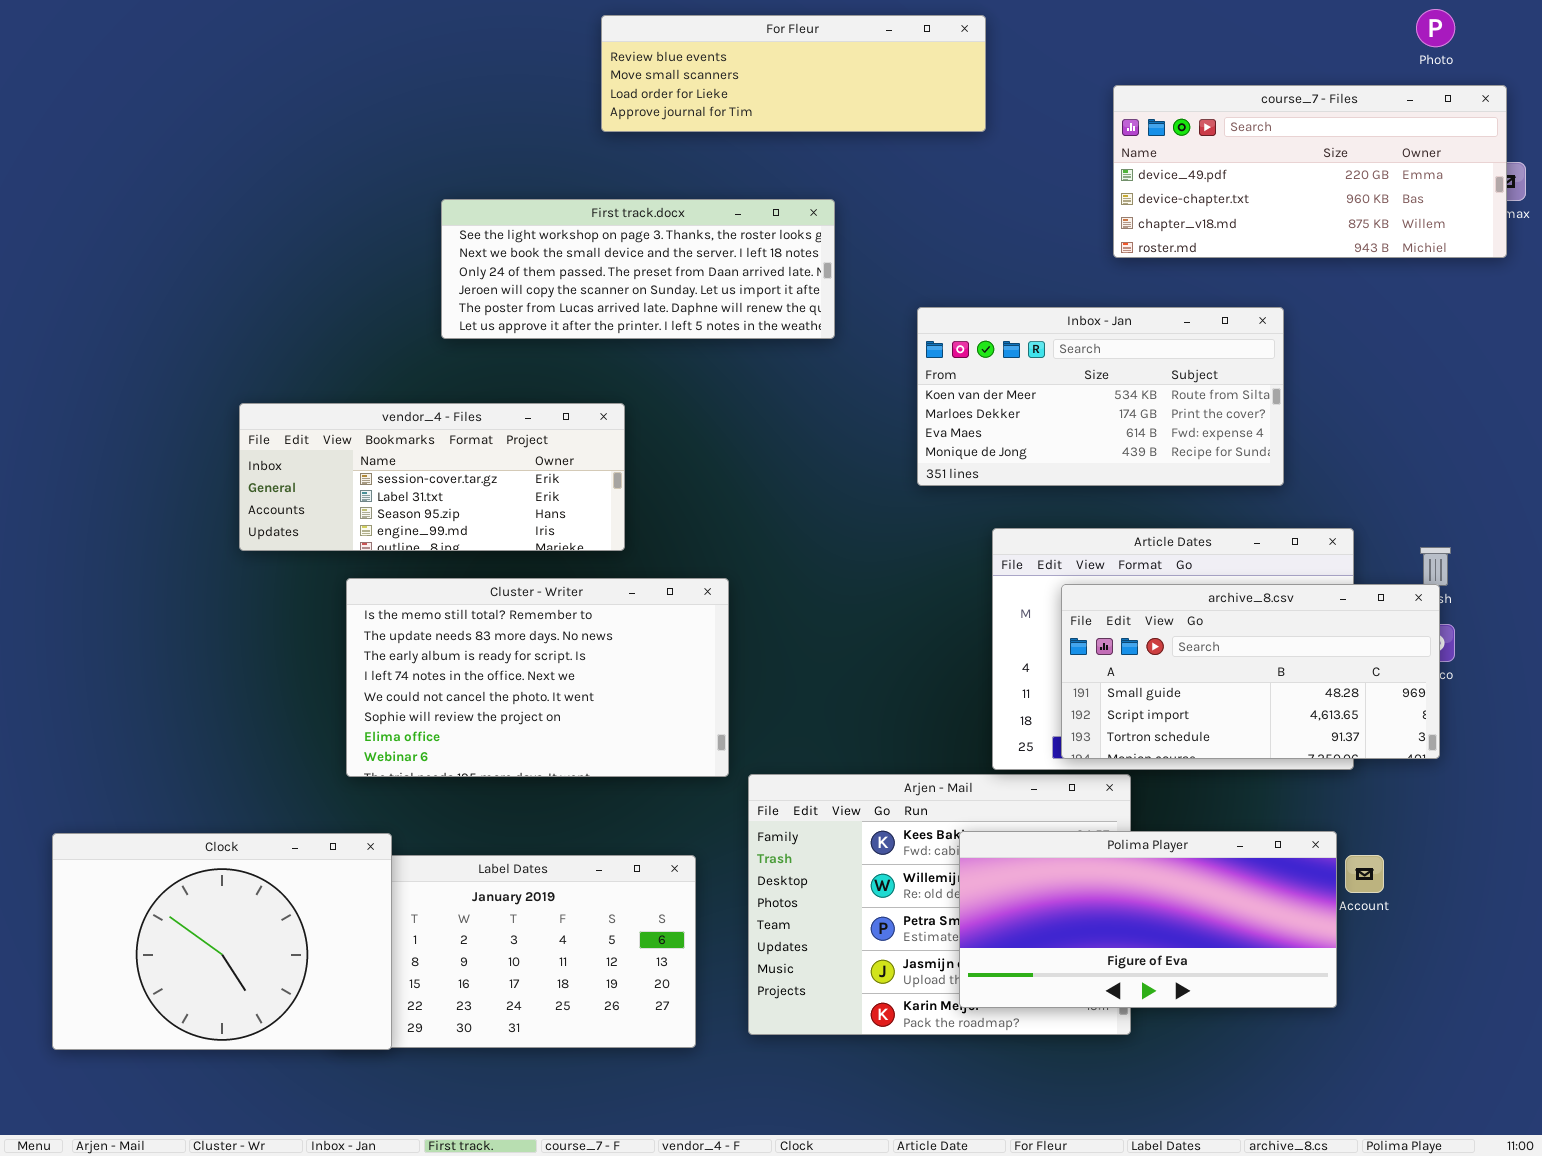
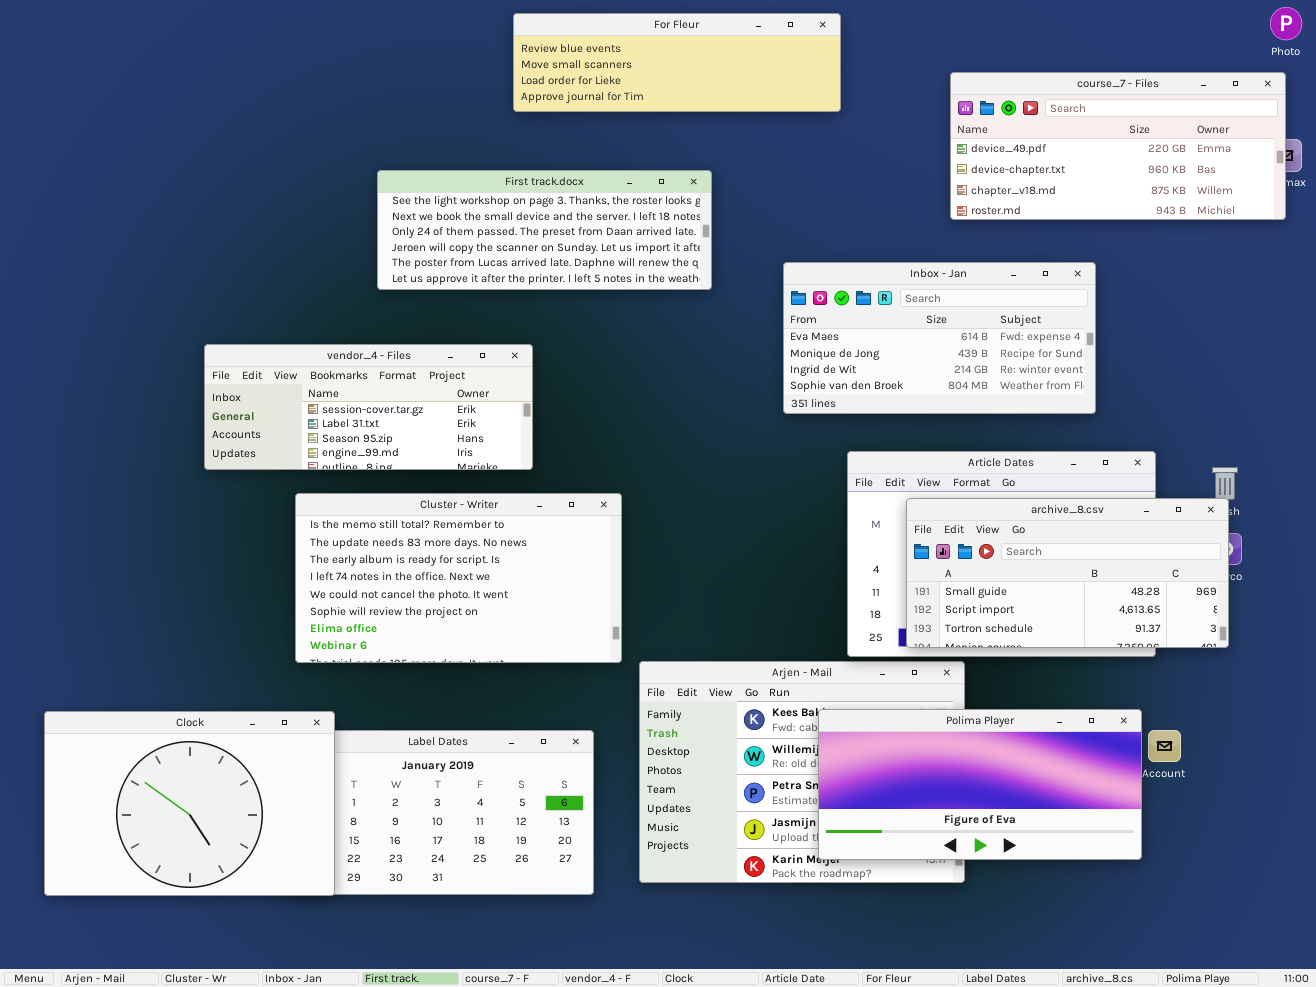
Photo: [1416,9,1455,47] -> [1270,7,1302,40], moved
Inbox - Jan: [917,307,1284,486] -> [783,262,1096,414], scrolled down 2 rows

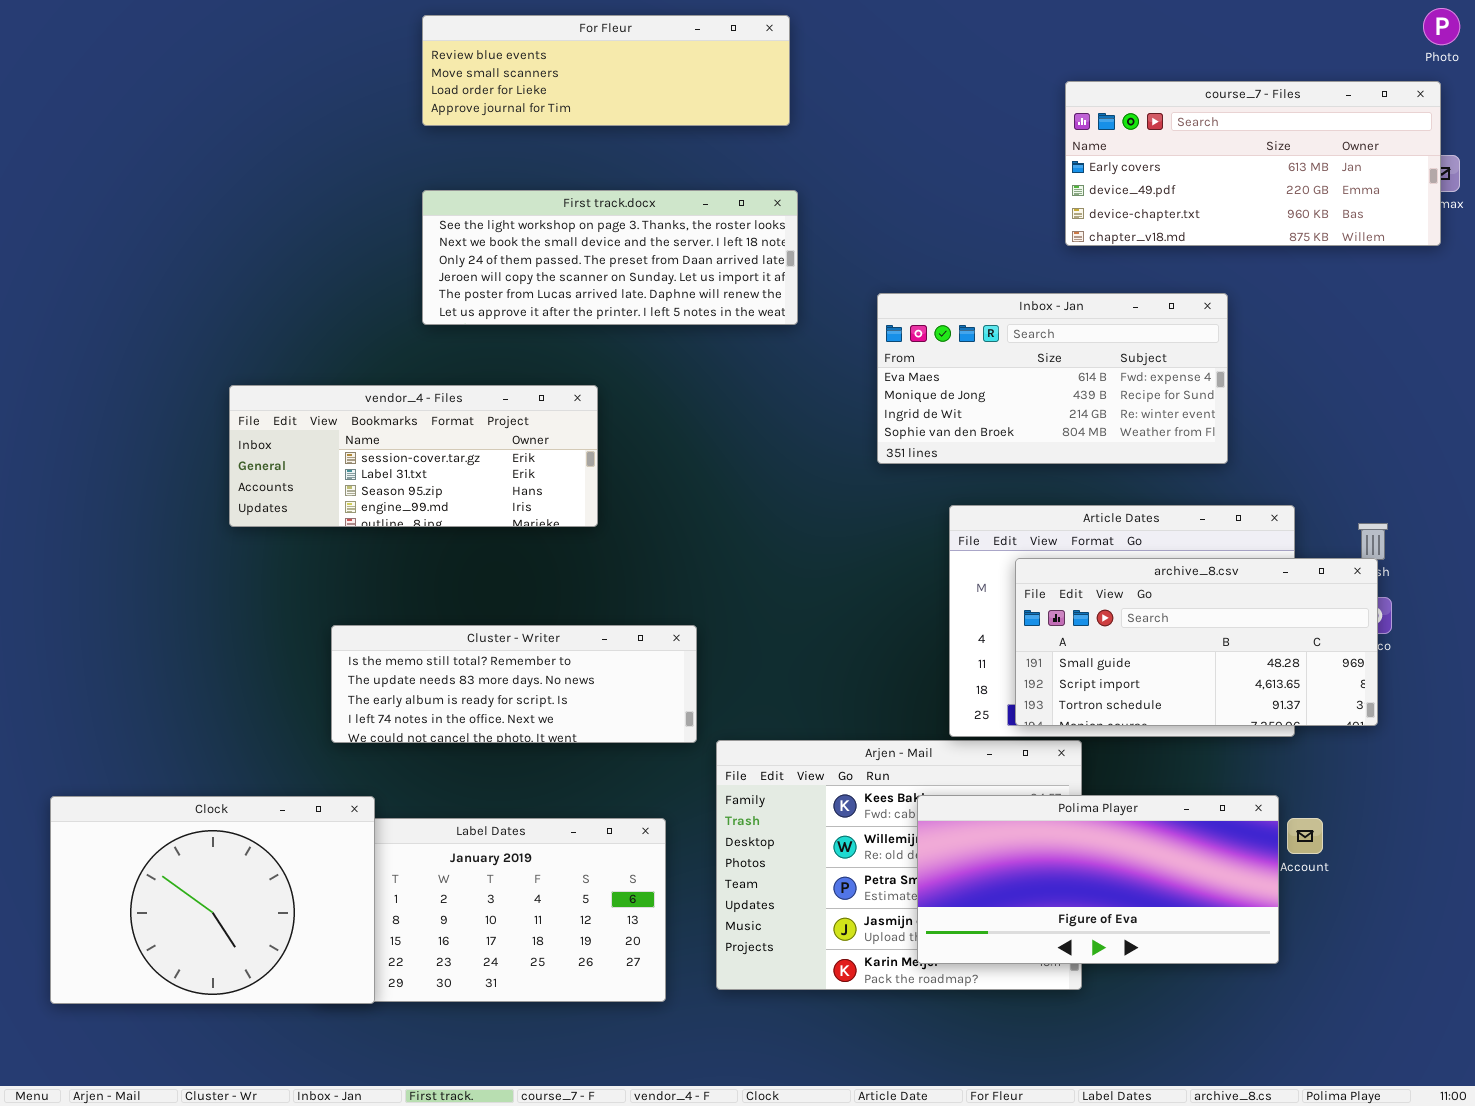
For Fleur: [513,13,841,112] -> [422,15,790,126], moved
course_7 - Files: [950,72,1286,220] -> [1065,81,1441,246], scrolled up 1 row
Cluster - Writer: [295,493,622,663] -> [331,625,697,743], resized

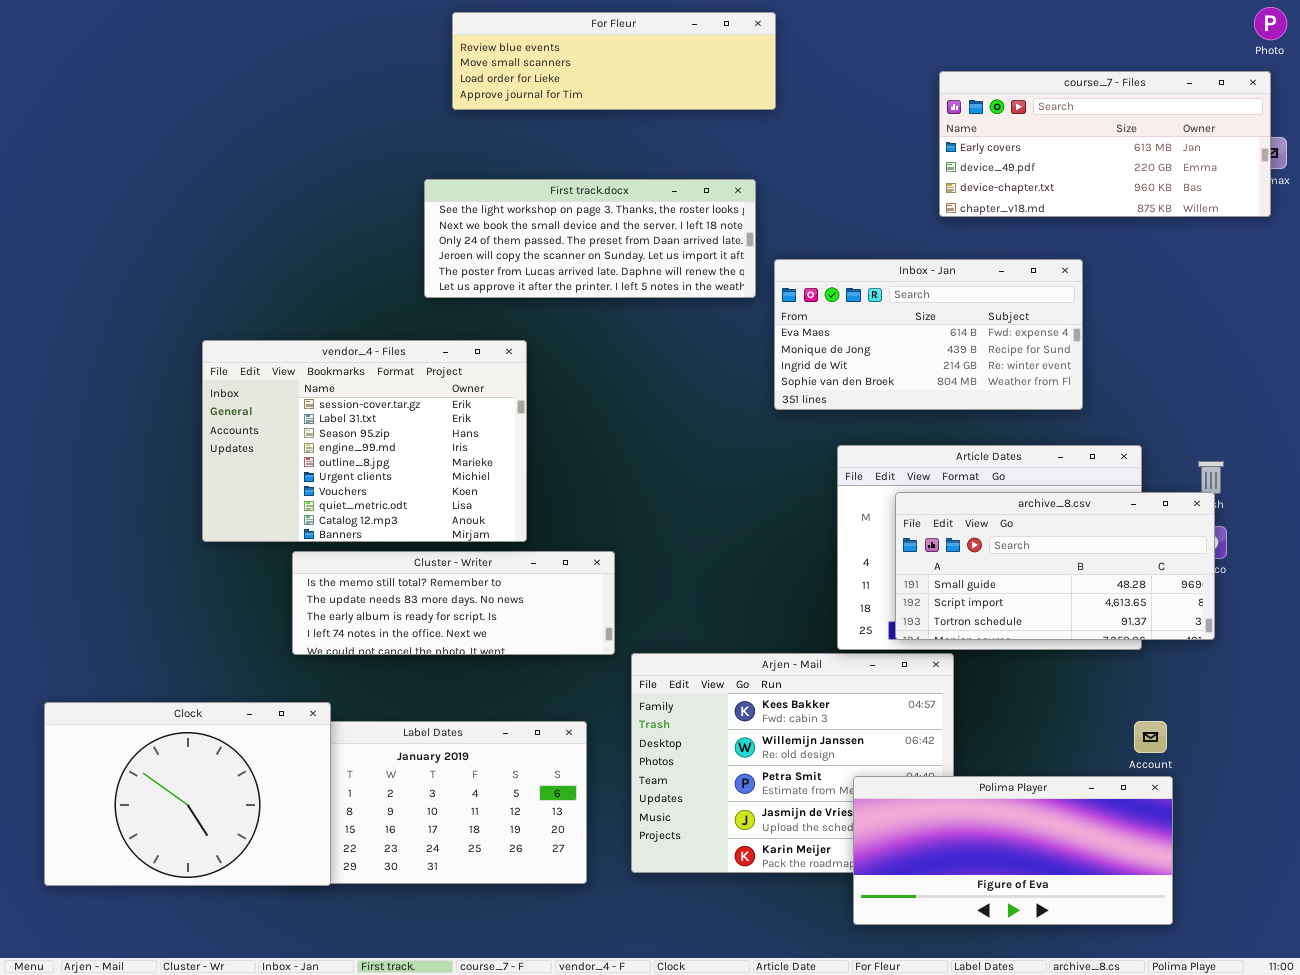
For Fleur: [422,15,790,126] -> [452,12,776,110], moved
First track.docx: [422,190,798,325] -> [424,179,756,298], moved
vendor_4 - Files: [229,385,598,527] -> [202,340,527,542], resized
Polima Player: [917,795,1279,964] -> [853,776,1173,925], moved

